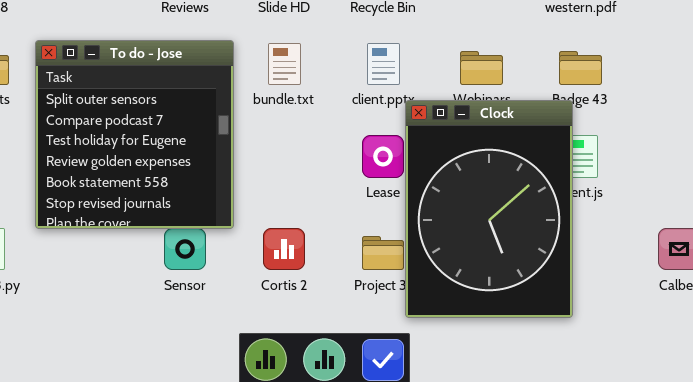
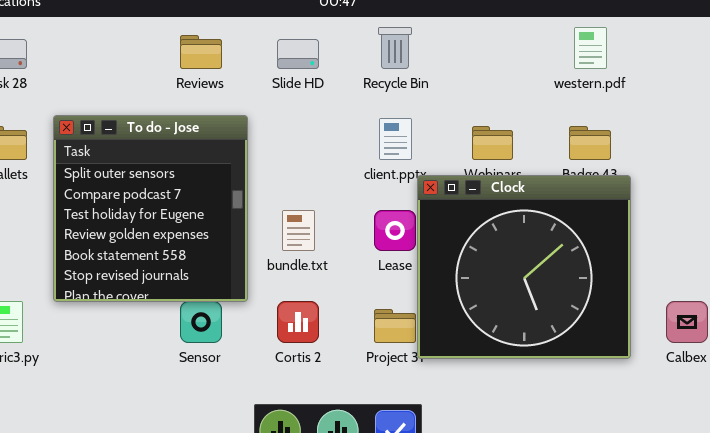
bundle.txt: [268,43,301,85] -> [282,210,315,251], moved
Clock: [405,100,573,318] -> [417,175,631,359], resized

